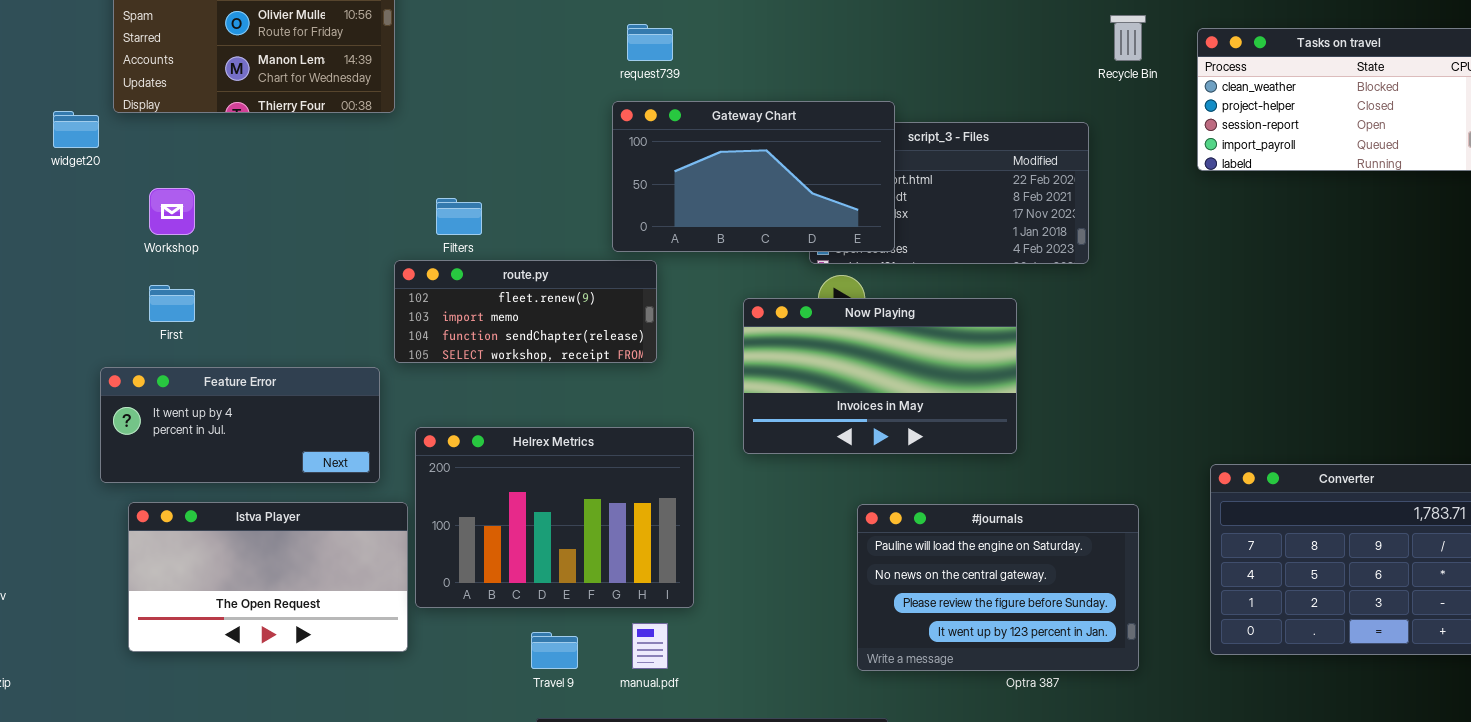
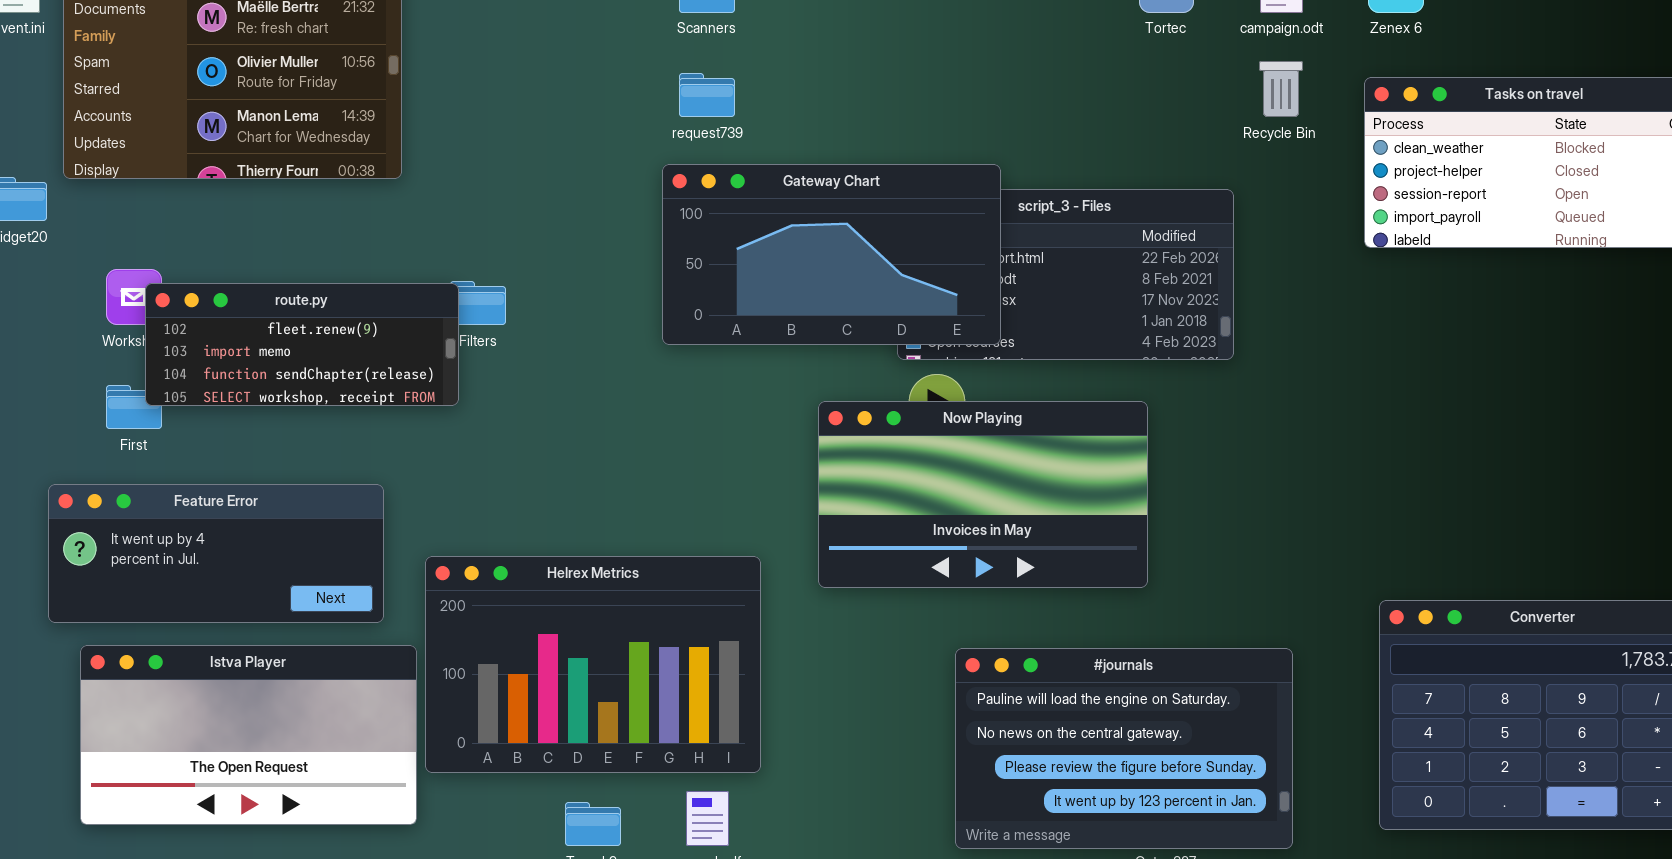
route.py: [394,260,657,363] -> [145,283,459,406], moved

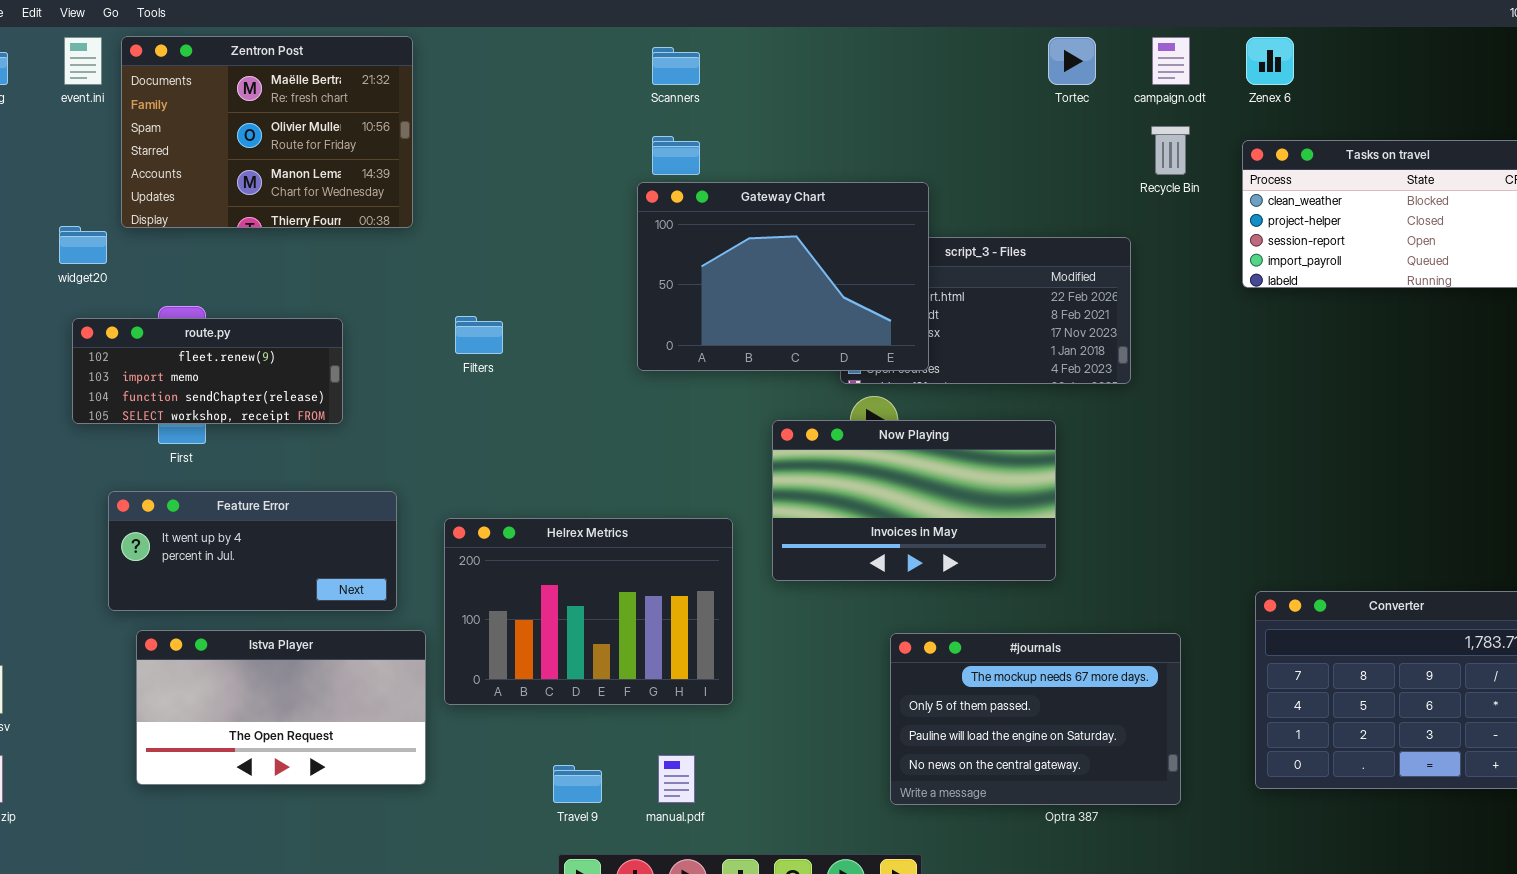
Gateway Chart: [662,164,1001,345] -> [637,182,929,371], resized
route.py: [145,283,459,406] -> [72,318,343,424], moved
Helrex Metrics: [425,556,761,773] -> [444,518,733,705], moved
#journals: [955,648,1293,849] -> [890,633,1181,805], scrolled up 2 rows

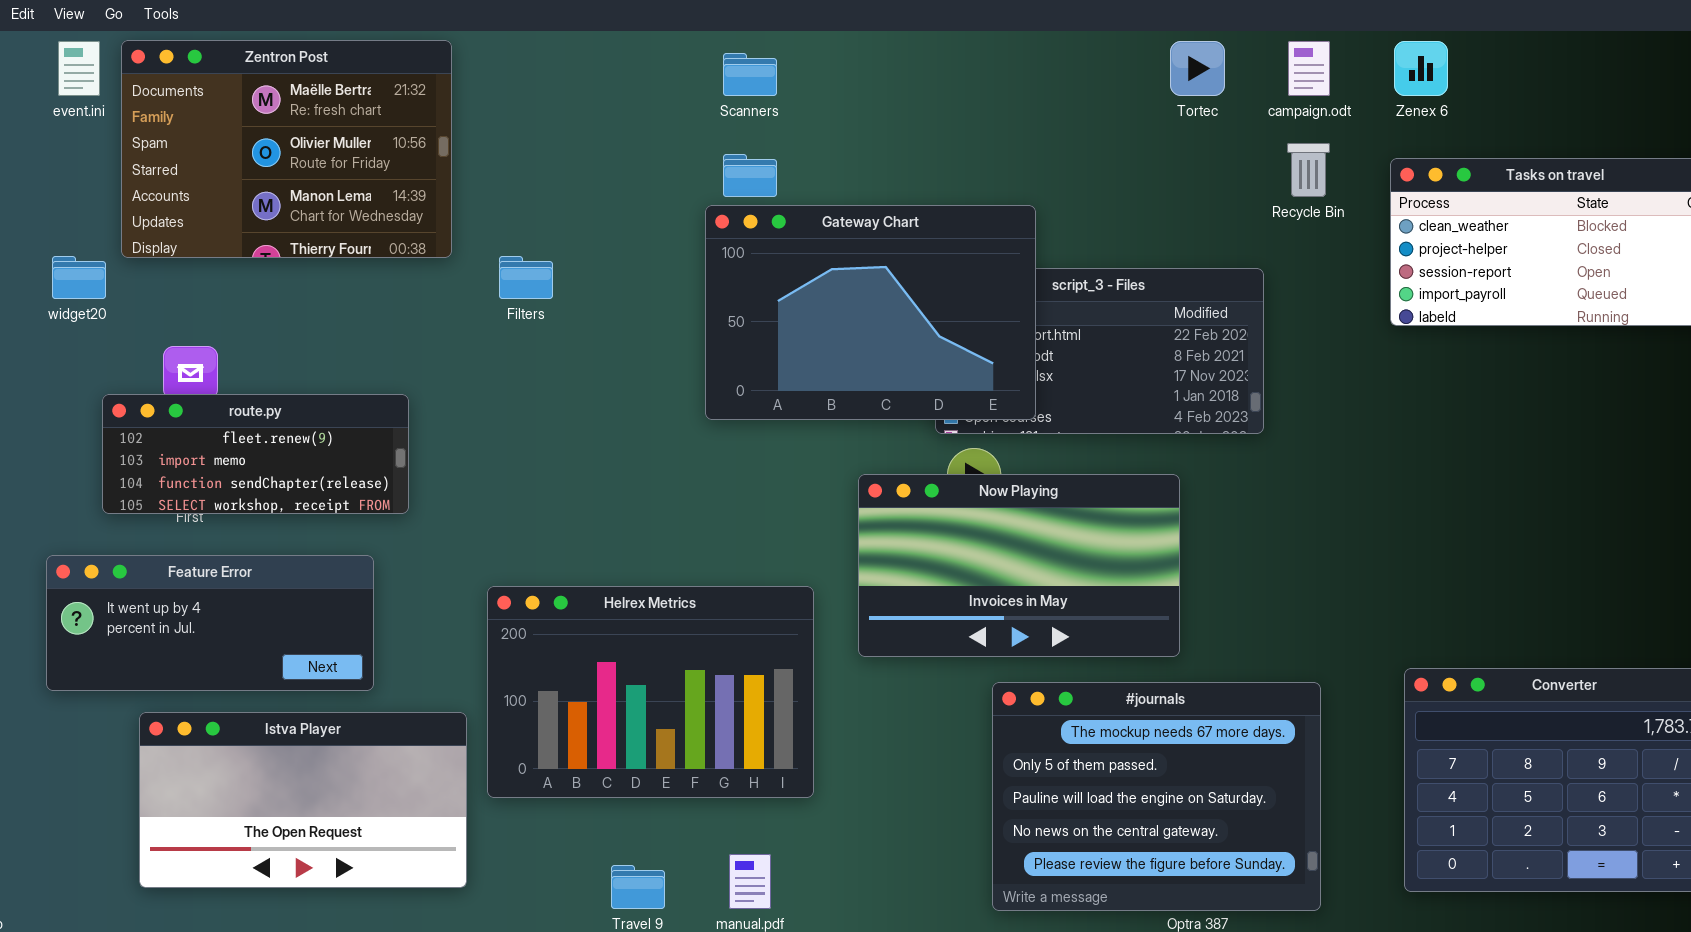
Filters: [455,316,503,354] -> [499,256,553,299], moved
route.py: [72,318,343,424] -> [102,394,409,514], moved
Feature Error: [108,491,397,611] -> [46,555,374,691], moved
#journals: [890,633,1181,805] -> [992,682,1321,911], resized

